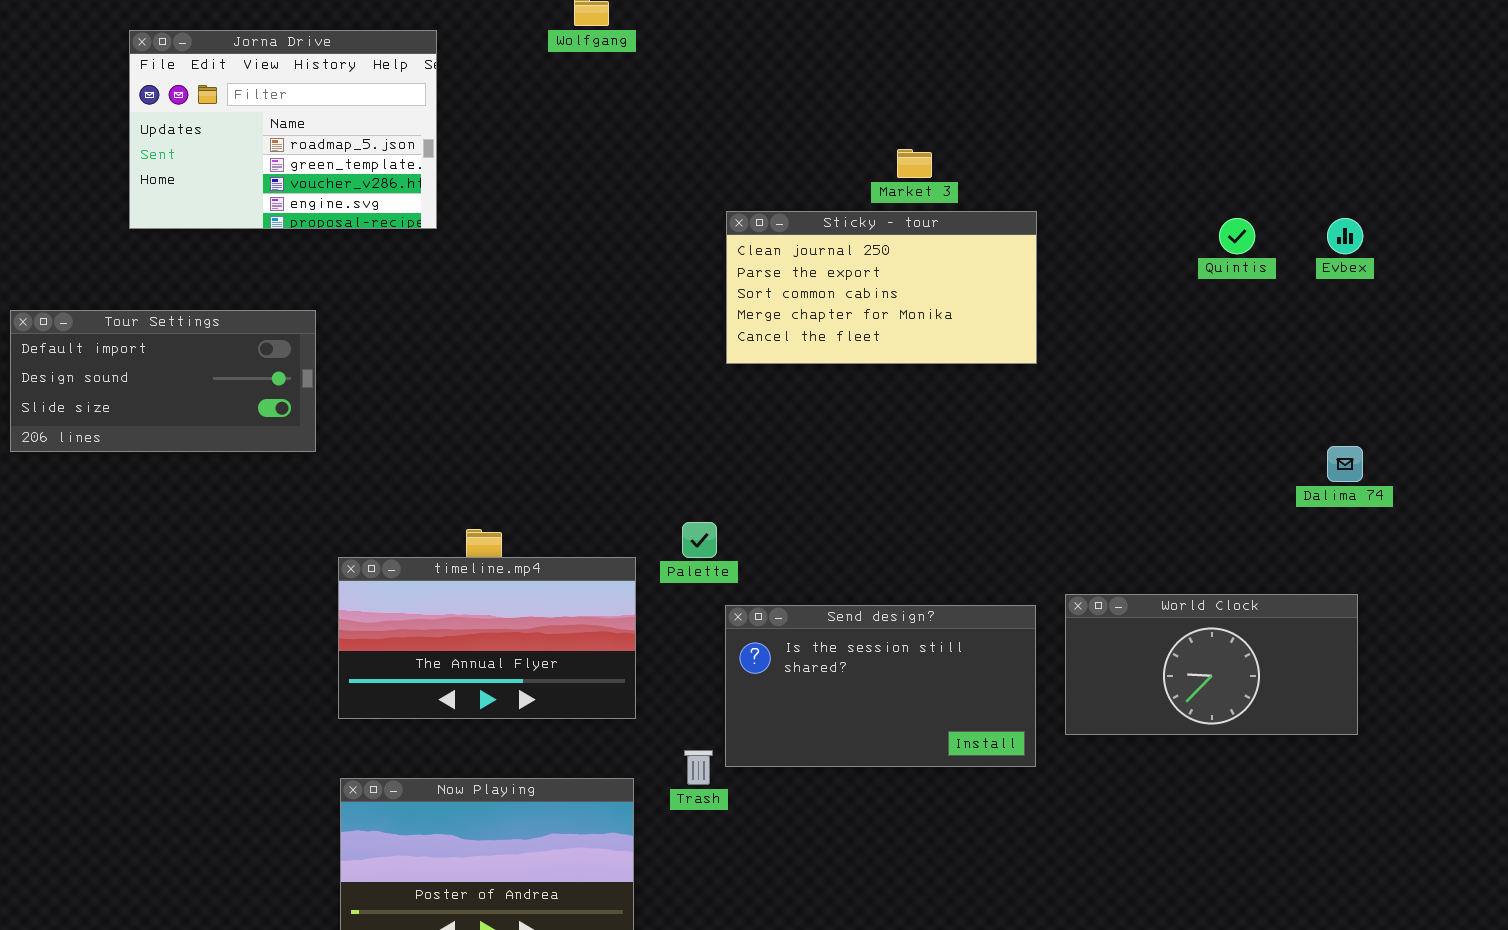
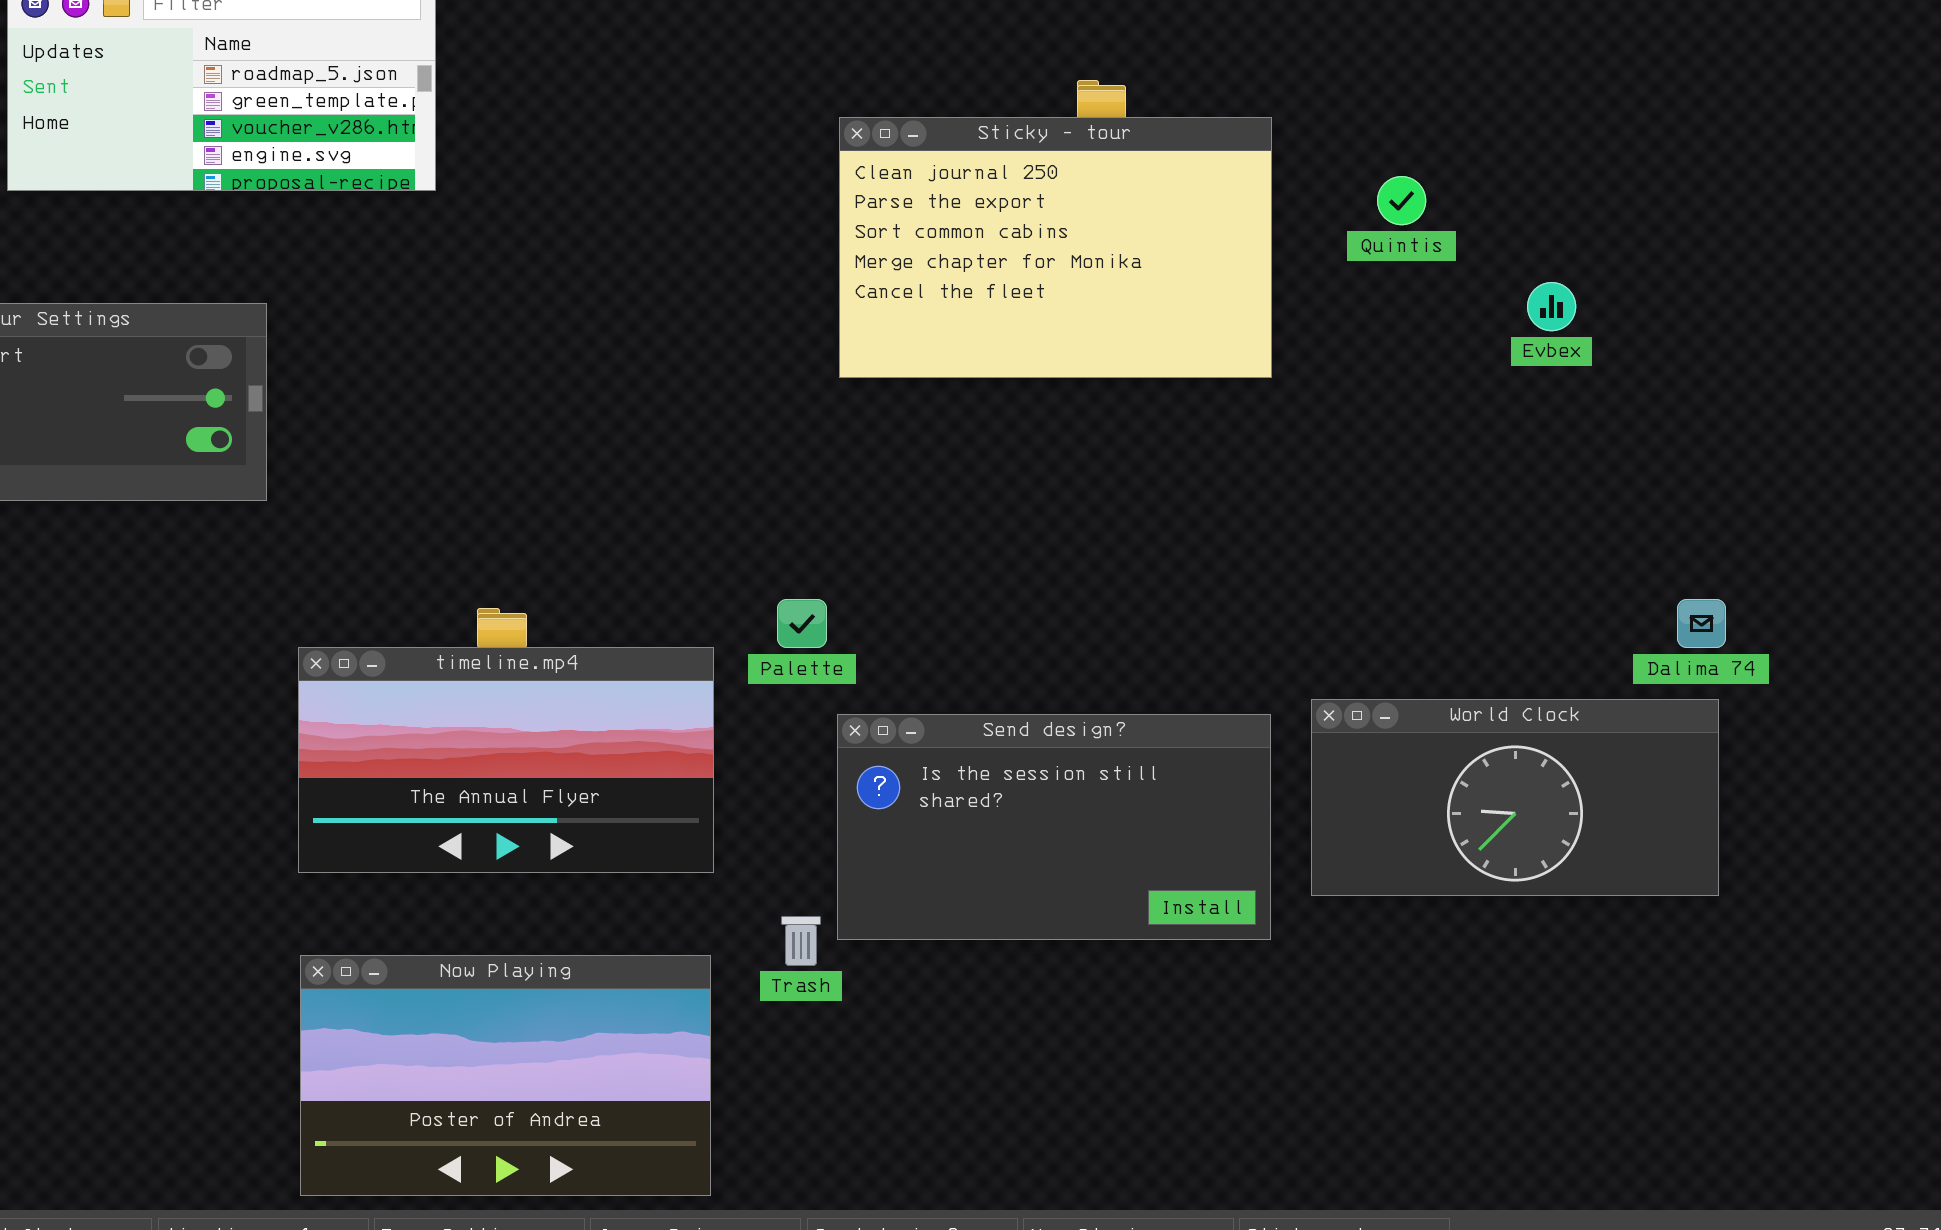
Sticky - tour: [726,211,1037,364] -> [839,117,1272,378], resized
Quintis: [1219,218,1255,254] -> [1377,176,1426,225], moved
Evbex: [1327,218,1363,254] -> [1527,282,1576,331], moved
Dalima 74: [1327,446,1363,482] -> [1677,599,1726,648], moved

